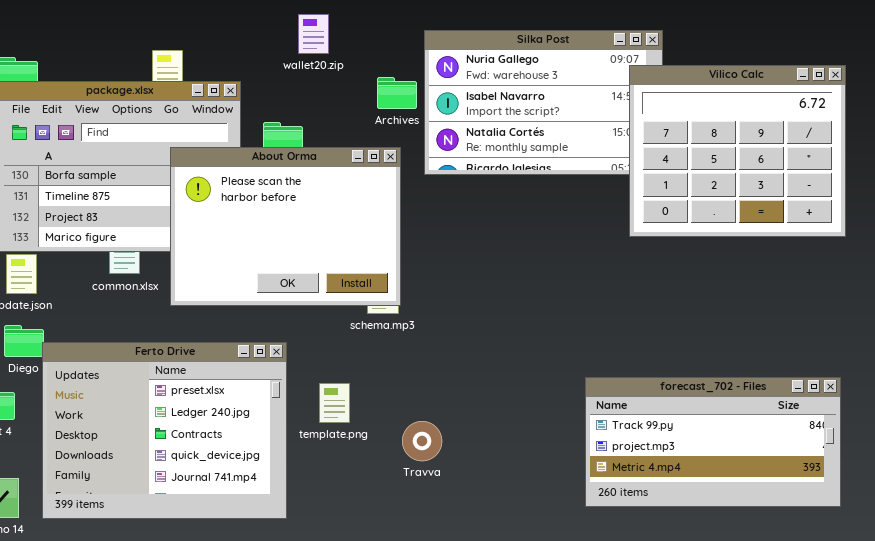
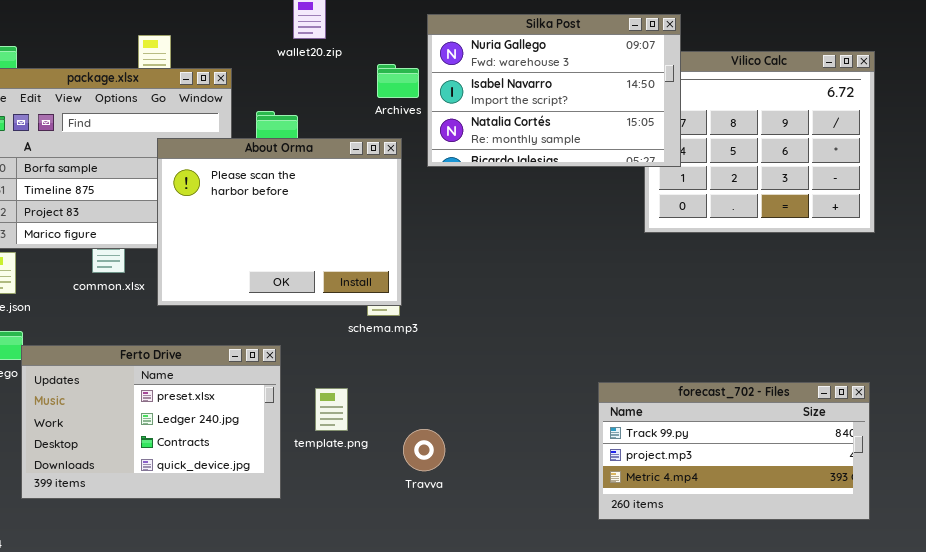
Silka Post: [424,30,663,175] -> [427,14,681,167], raised
Ferto Drive: [42,342,287,519] -> [21,345,281,499], resized

